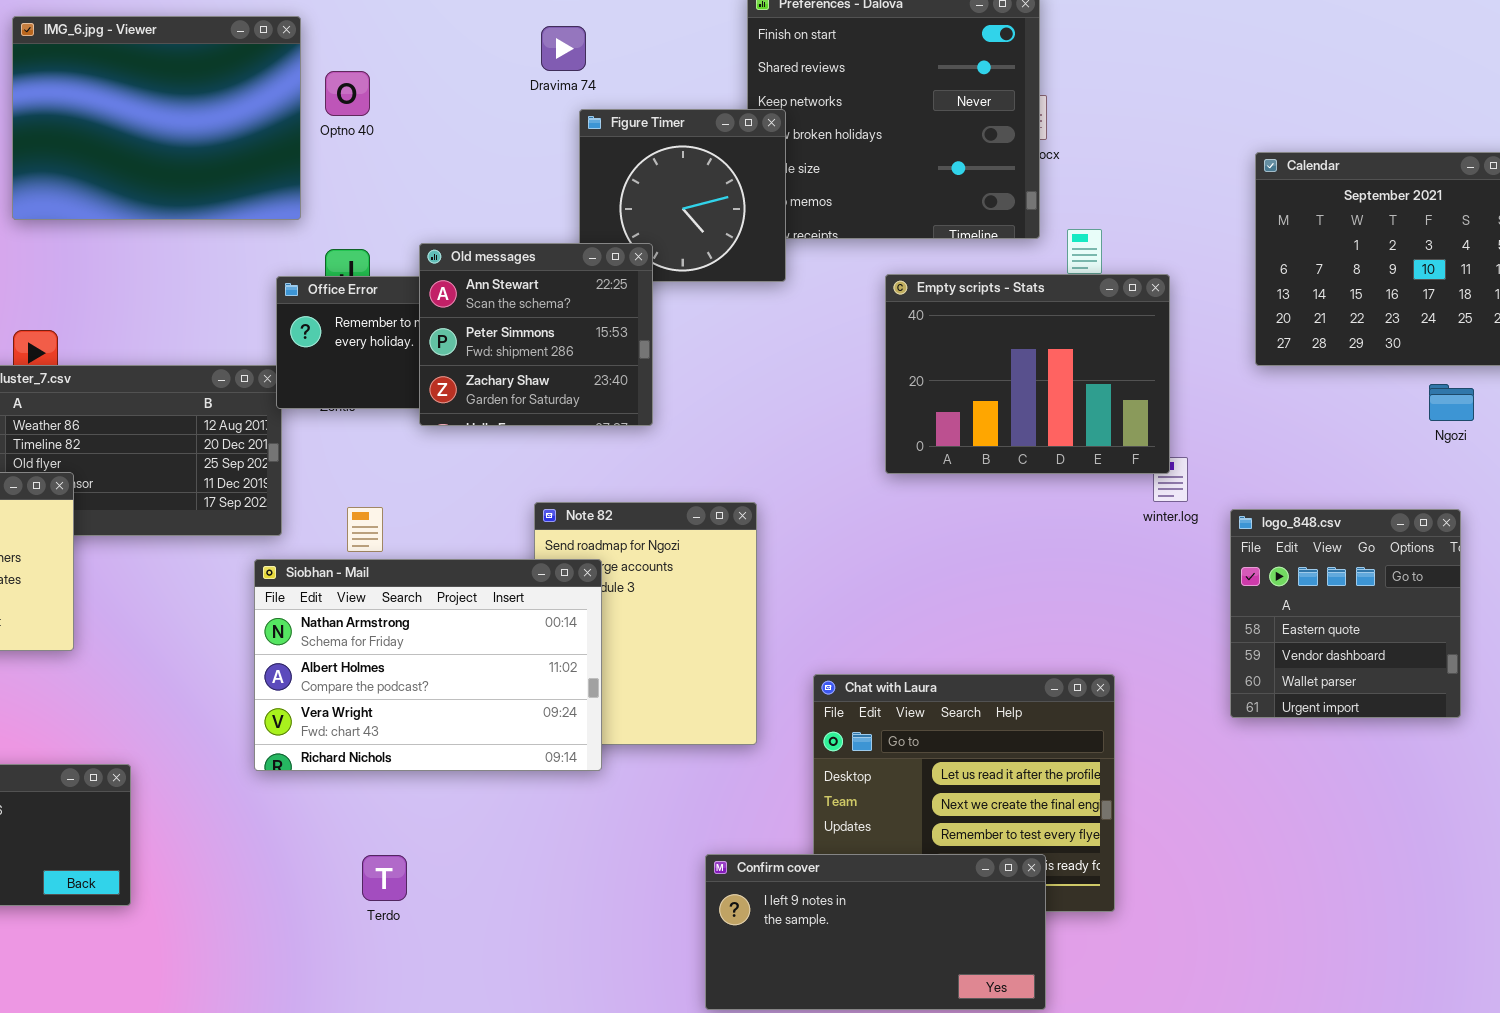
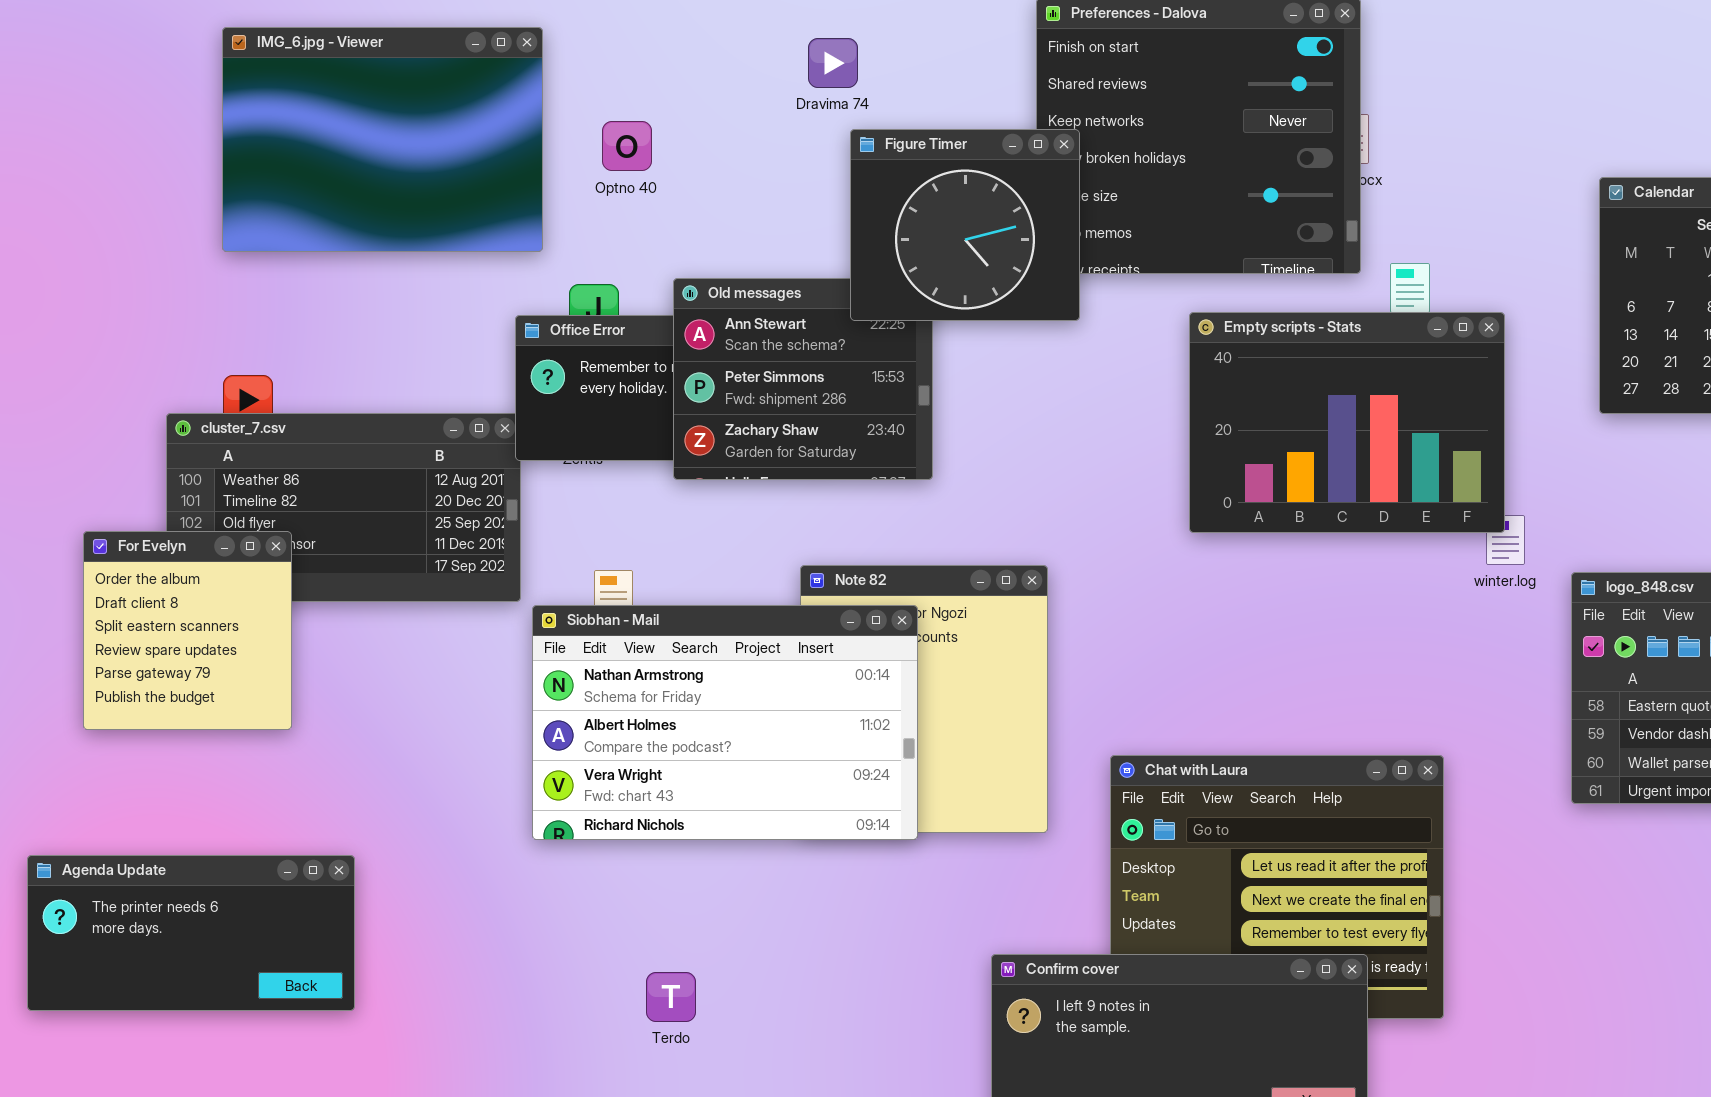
Optno 40: [325,71,370,116] -> [602,121,652,171], moved
Figure Timer: [579,109,786,282] -> [850,129,1080,321], raised
Siobhan - Mail: [254,559,602,771] -> [532,605,918,840], moved
Terdo: [362,855,407,901] -> [646,972,696,1022], moved

